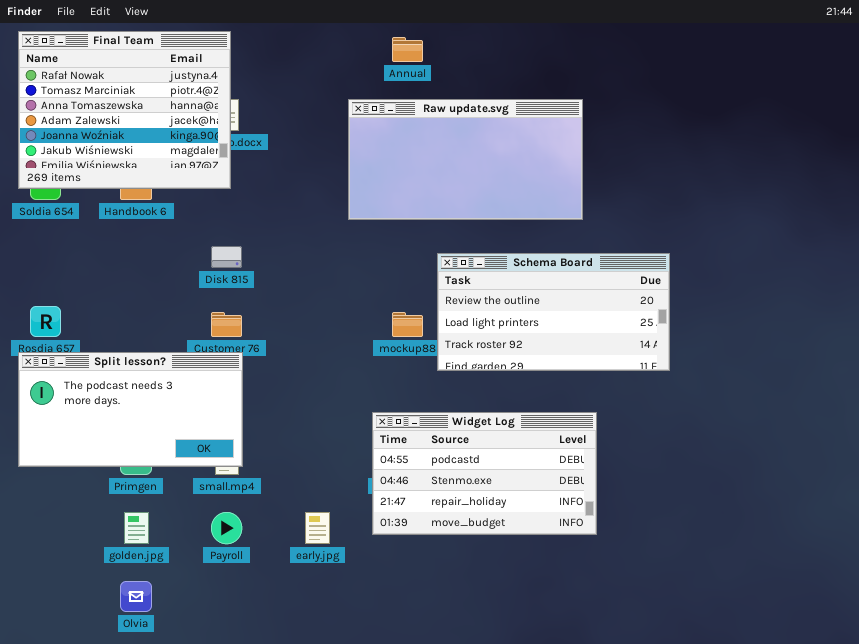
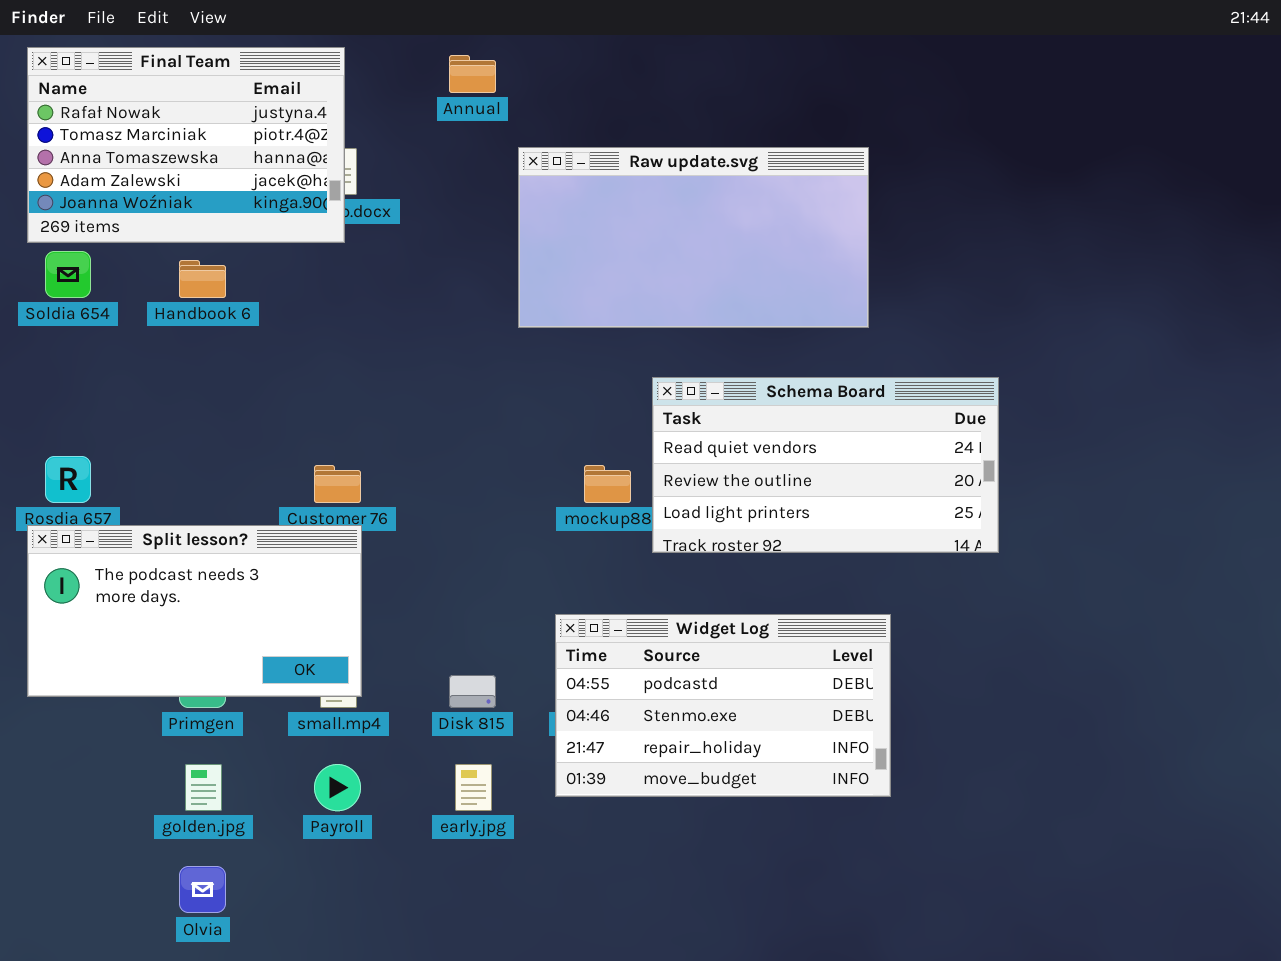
Final Team: [18,31,231,189] -> [27,47,345,243], resized
Annual: [392,37,423,62] -> [449,55,496,93], moved
Disk 815: [211,246,242,268] -> [449,675,496,708], moved
Schema Board: [437,253,670,371] -> [652,377,999,553], scrolled up 1 row

